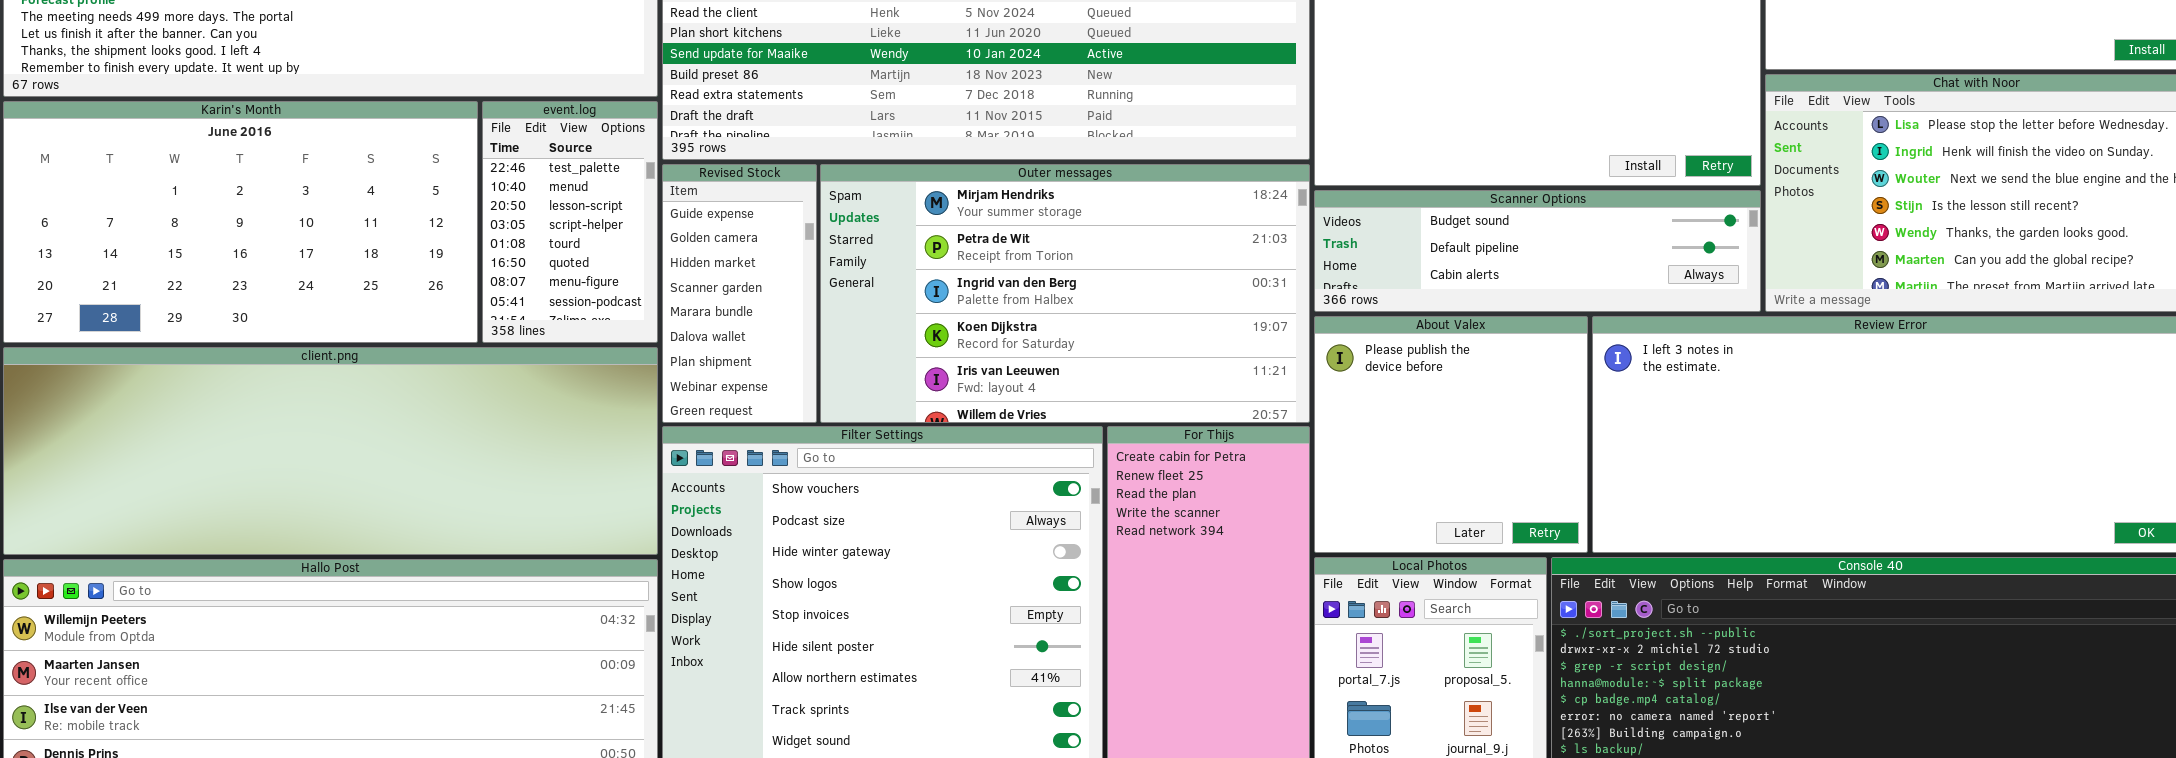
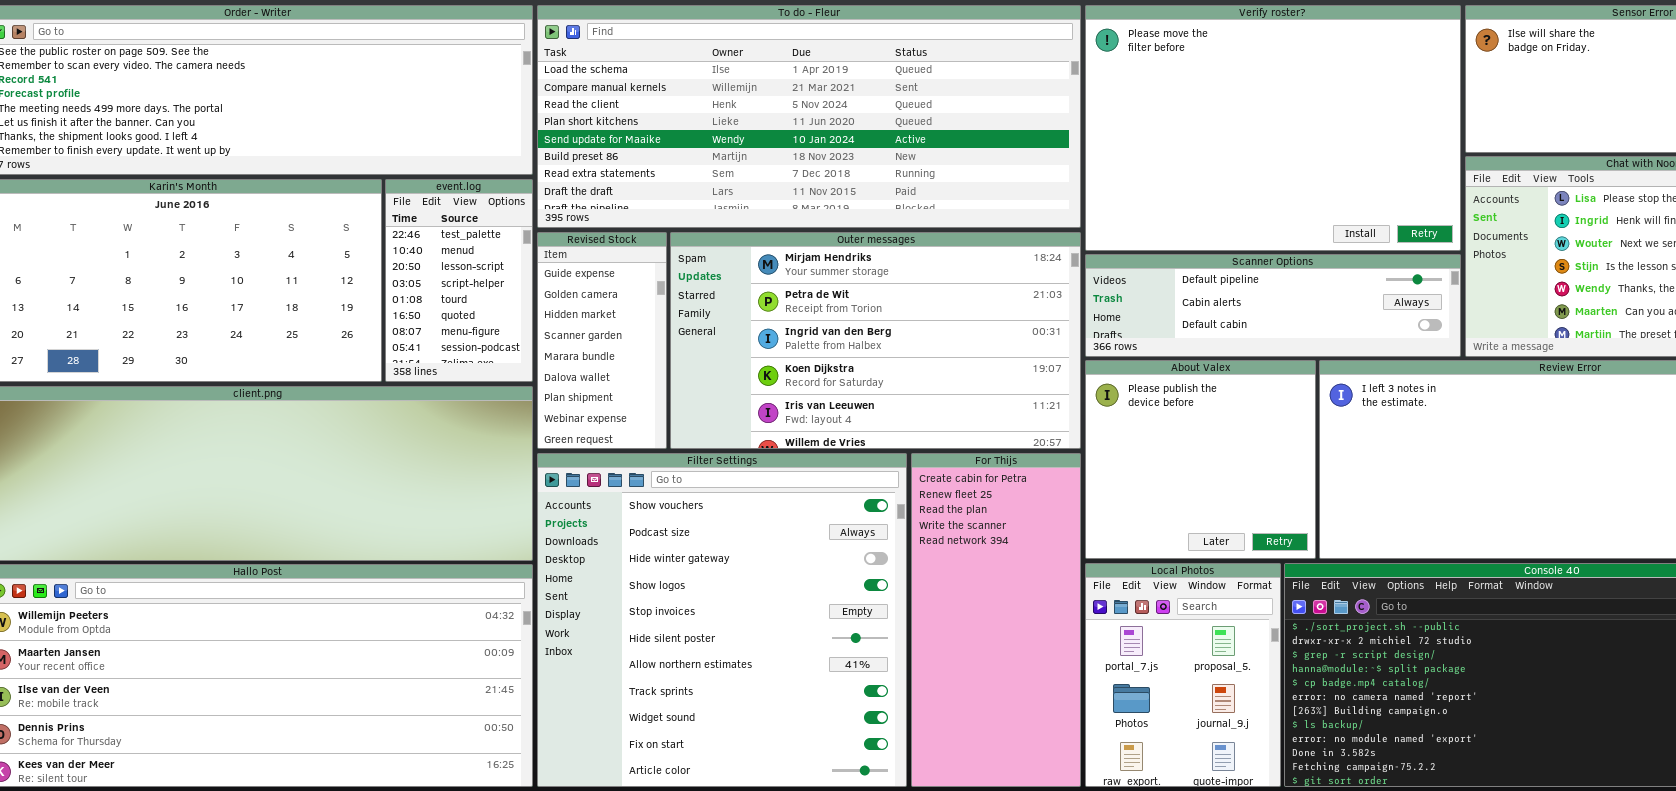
Scanner Options: [1314,190,1761,312] -> [1085,254,1461,357], scrolled down 1 row

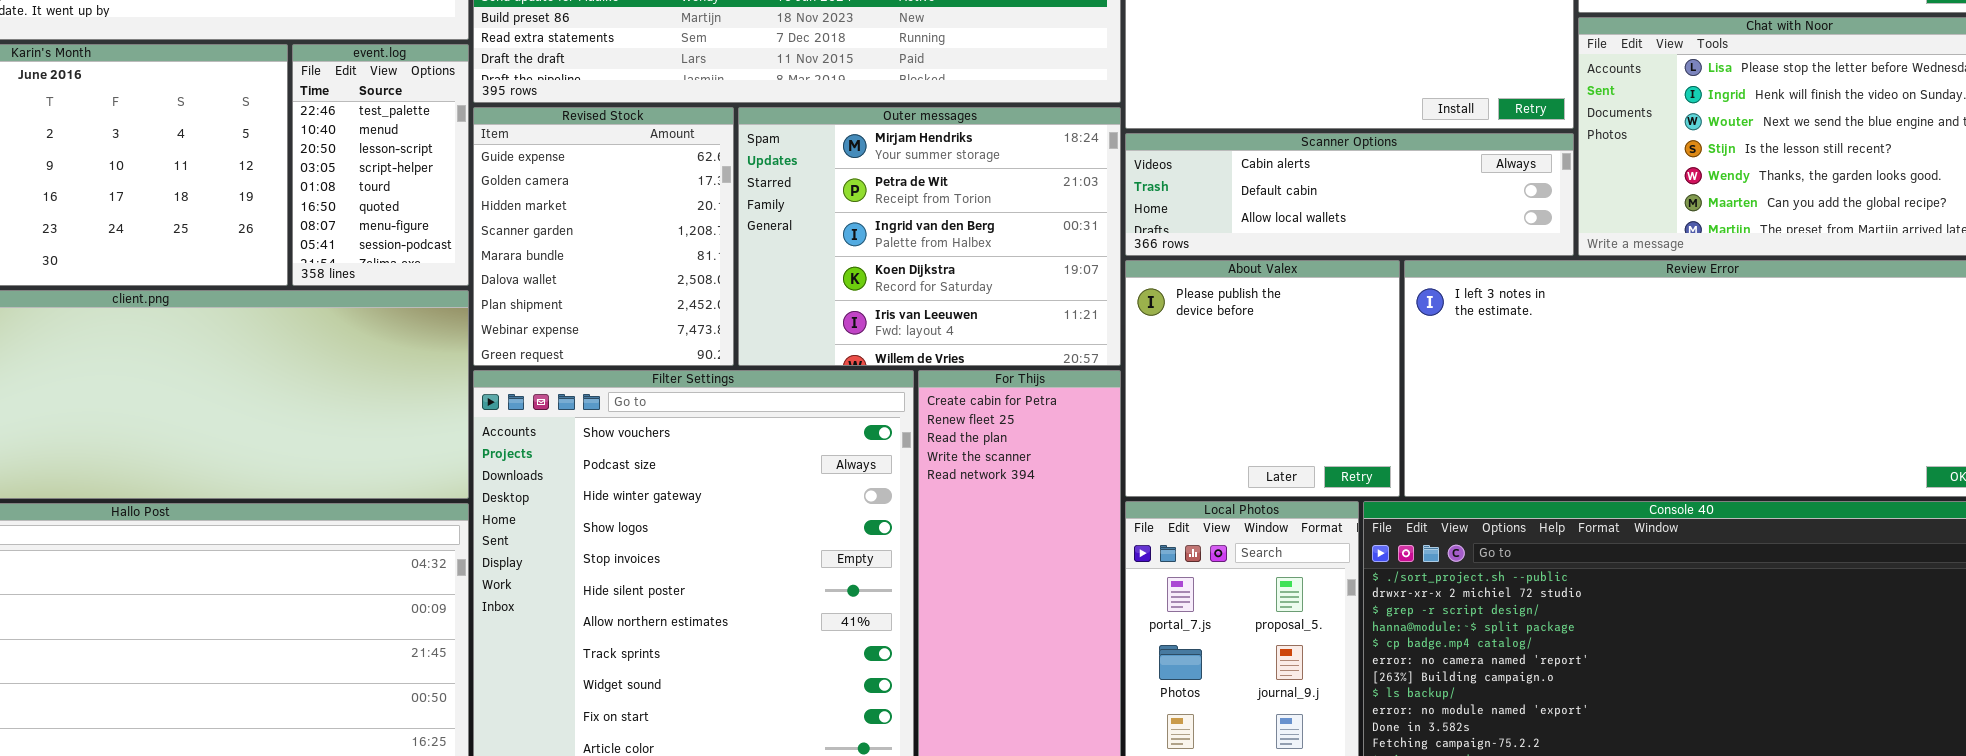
Revised Stock: [537,232,667,449] -> [473,107,734,366], resized
Outer messages: [670,232,1081,449] -> [738,107,1121,366], resized
Scanner Options: [1085,254,1461,357] -> [1125,133,1574,256], scrolled down 1 row

